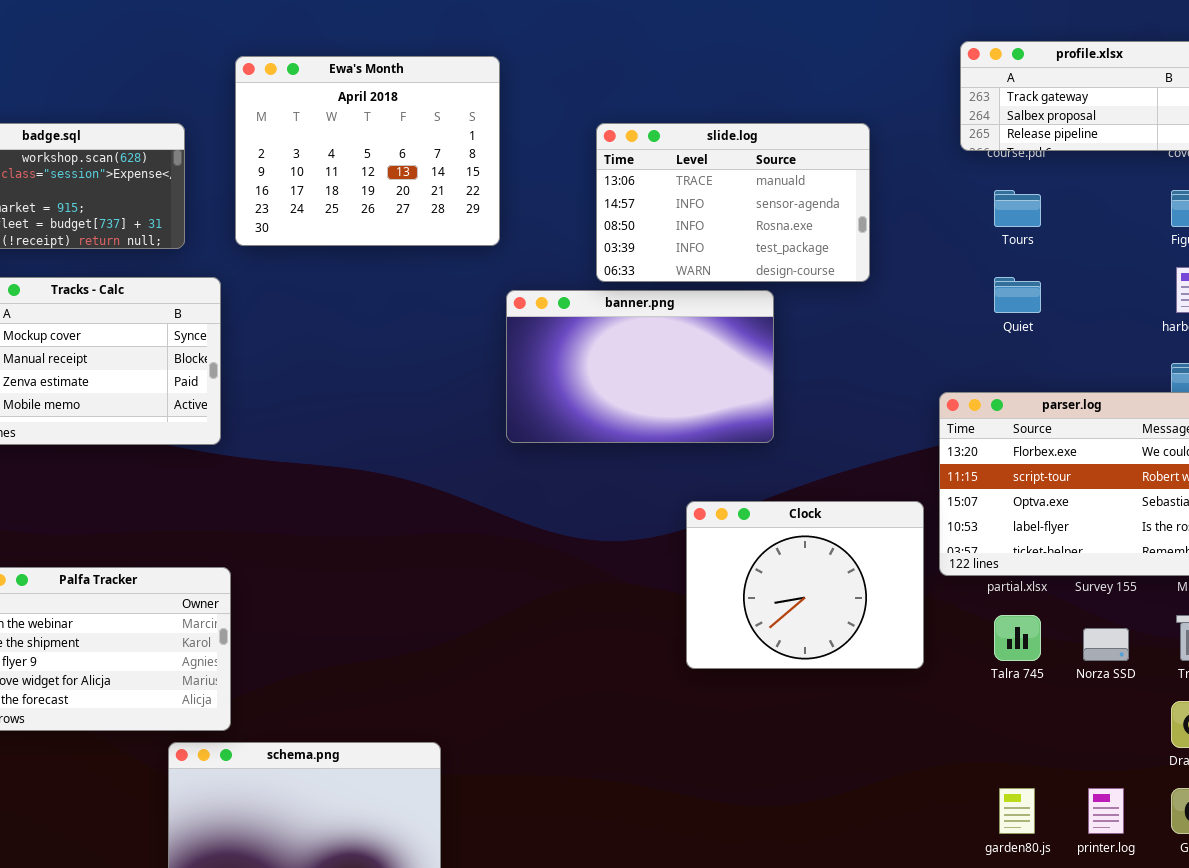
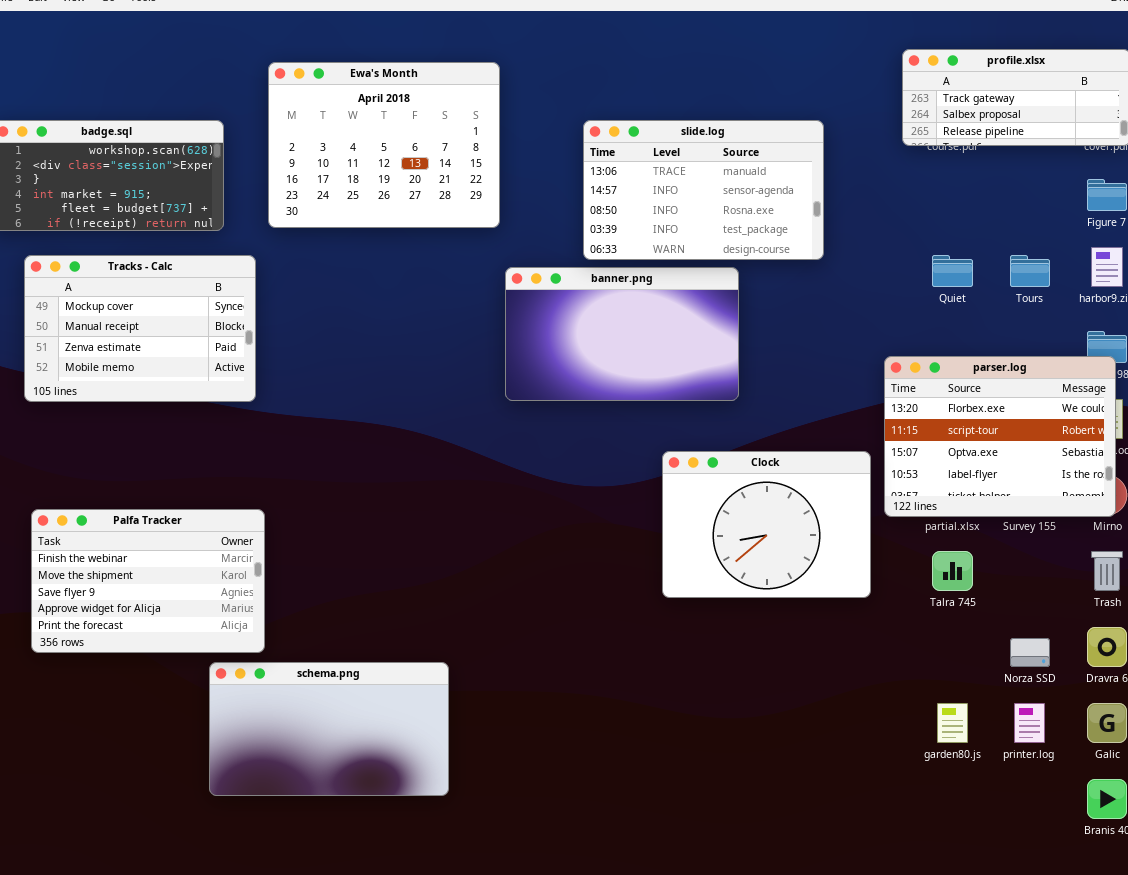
Tours: [994,190,1041,227] -> [1010,255,1050,287], moved
Norza SSD: [1083,628,1129,661] -> [1010,638,1050,667], moved

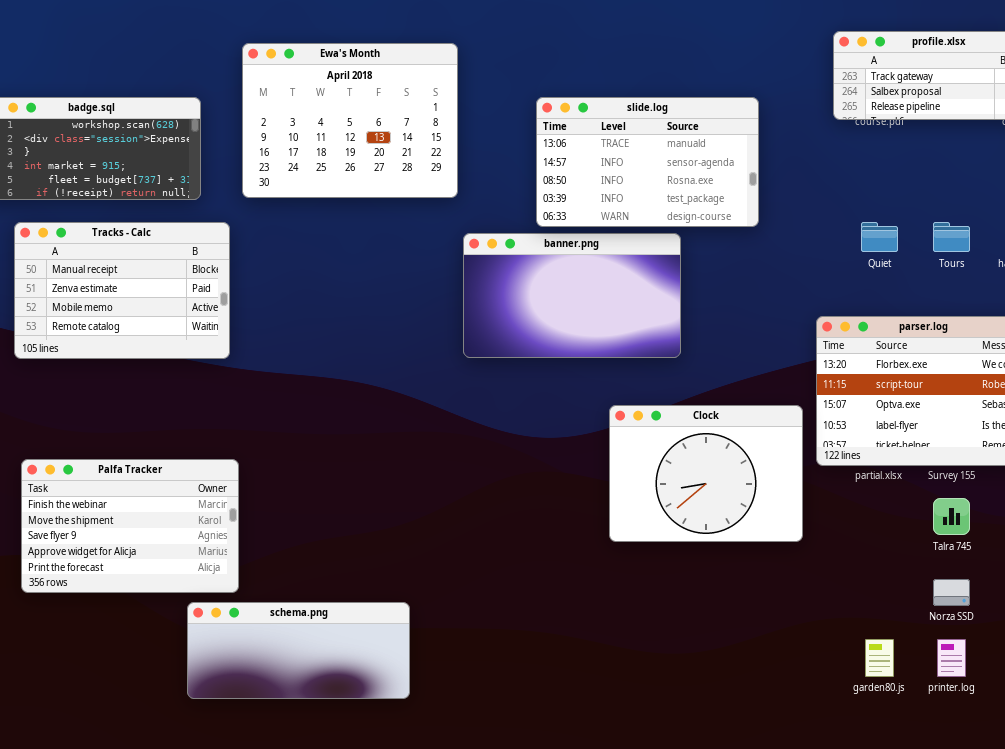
Tracks - Calc: [24,255,256,402] -> [14,222,230,359], scrolled down 1 row
Talra 745: [932,551,973,591] -> [933,498,970,535], moved
schema.png: [209,662,449,796] -> [187,602,410,699], resized

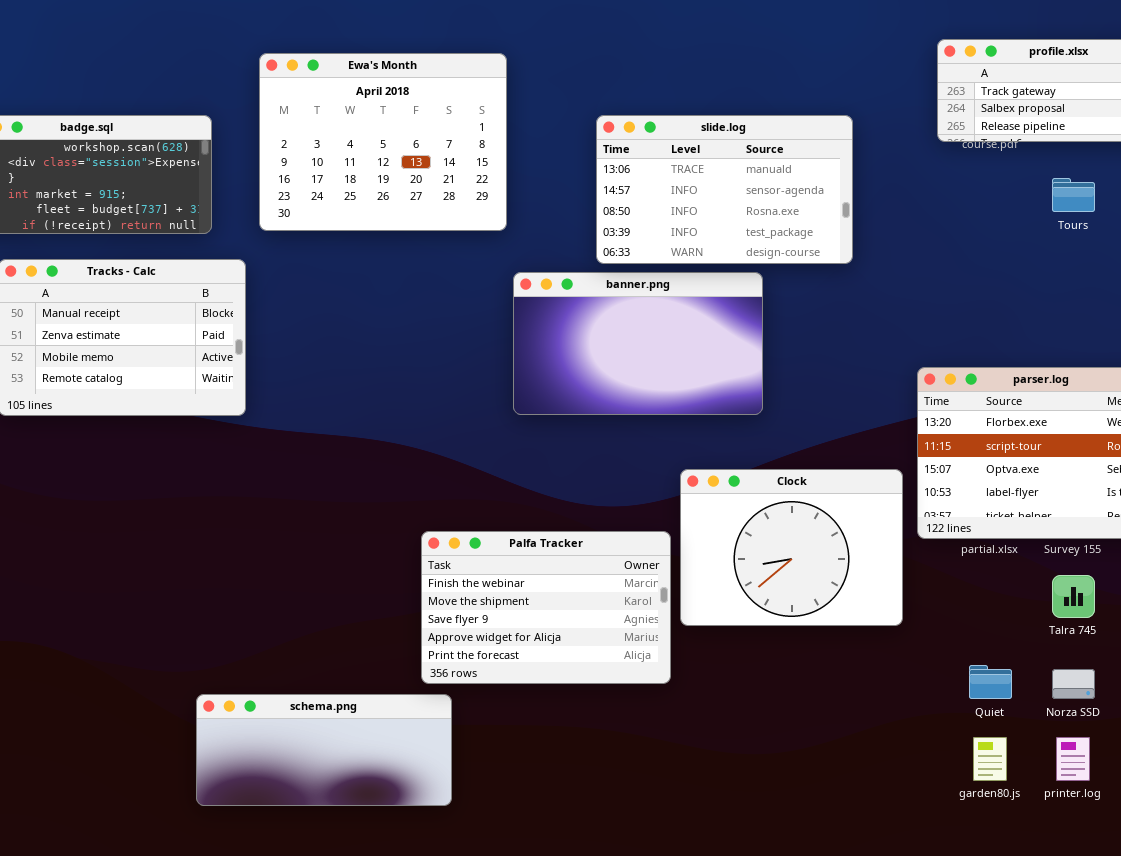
Quiet: [861,222,898,252] -> [969,665,1012,699], moved
Tours: [933,222,970,252] -> [1052,178,1095,212], moved
Palfa Tracker: [21,459,239,593] -> [421,531,671,684], moved

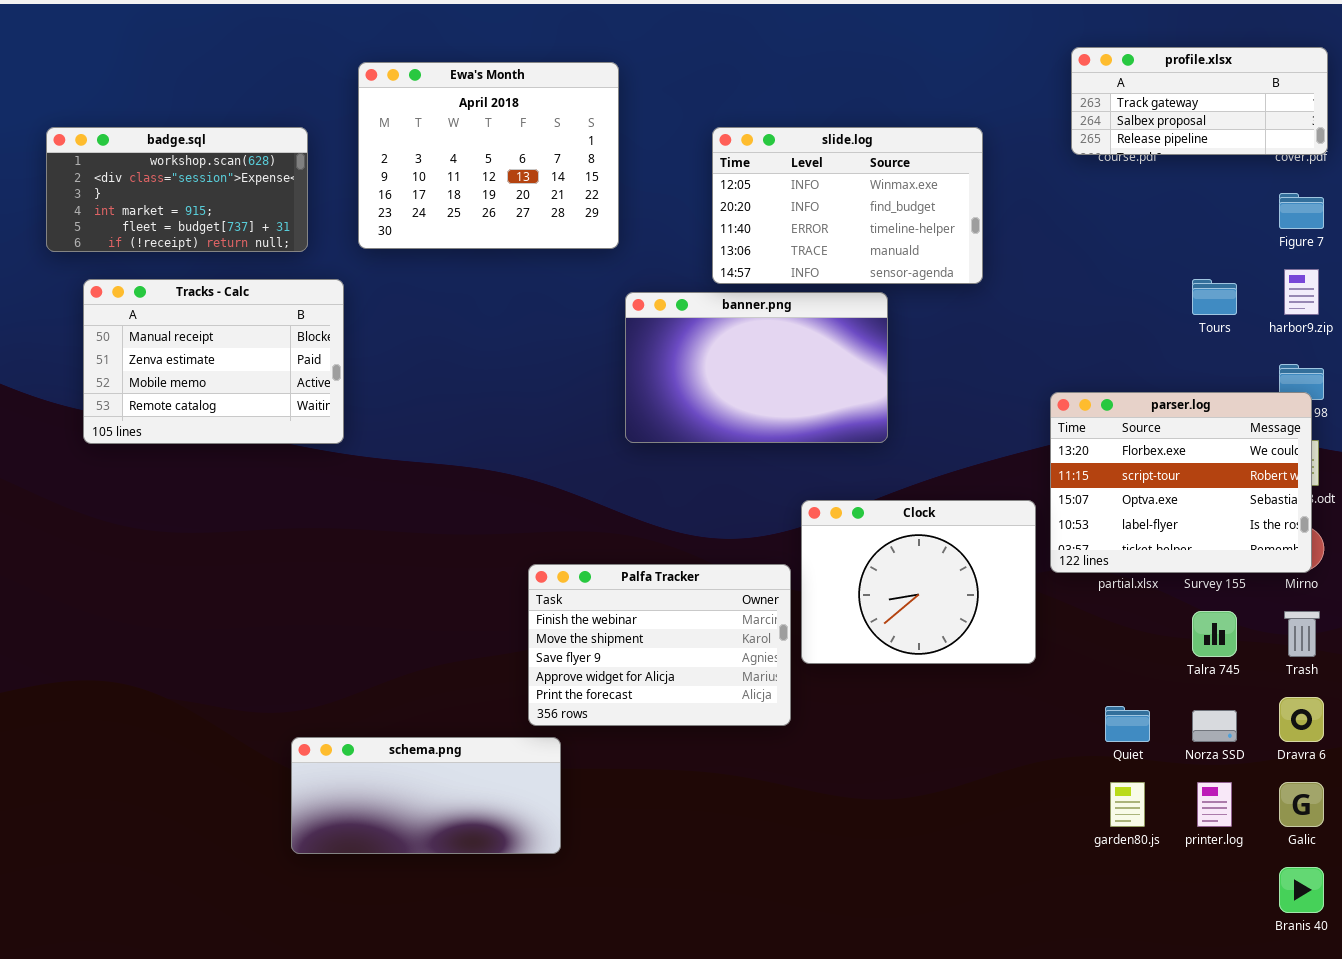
slide.log: [596,115,853,264] -> [712,127,983,284], scrolled up 3 rows
Tours: [1052,178,1095,212] -> [1192,279,1237,315], moved

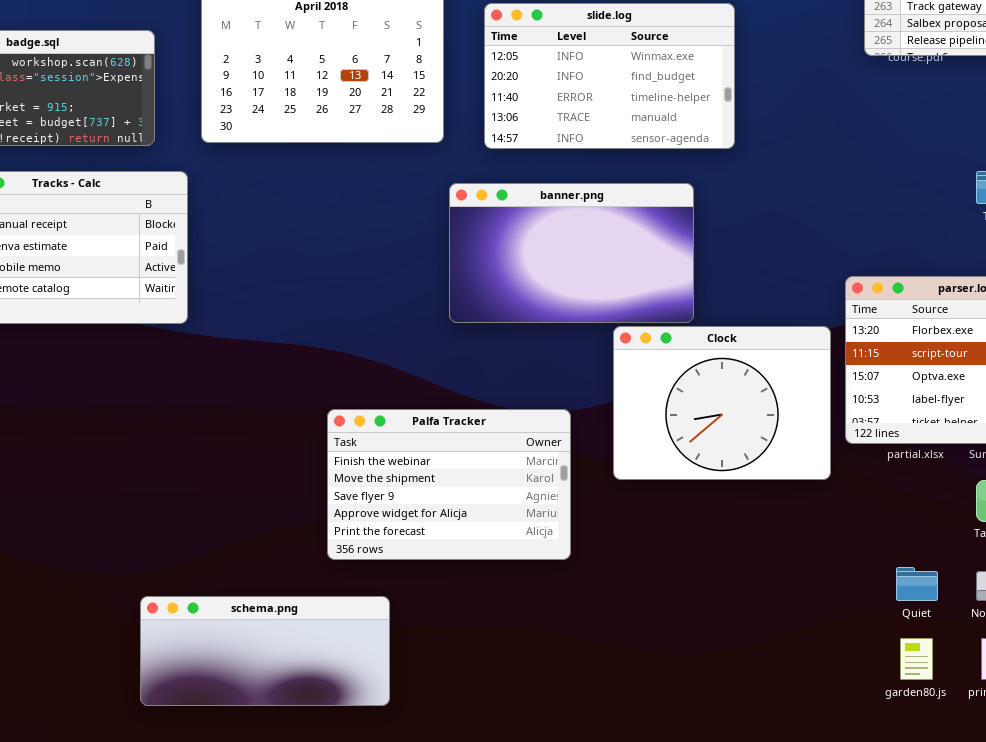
slide.log: [712,127,983,284] -> [484,3,735,149], moved
Clock: [801,500,1036,664] -> [613,326,831,480], moved
Palfa Tracker: [528,564,791,726] -> [327,409,571,560], moved

